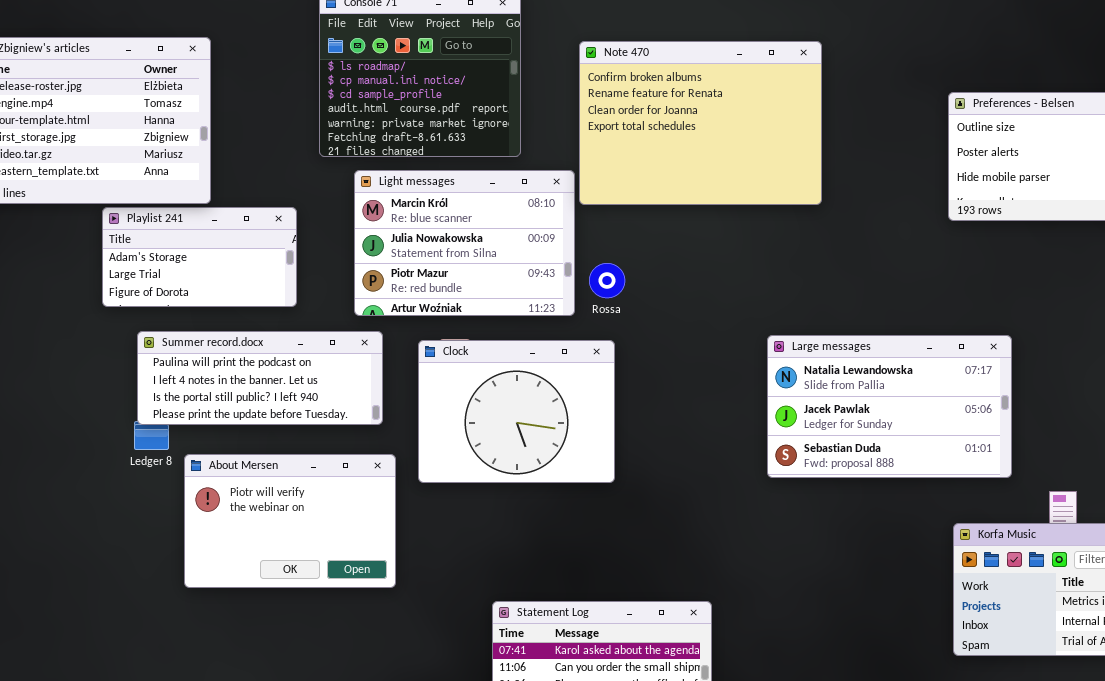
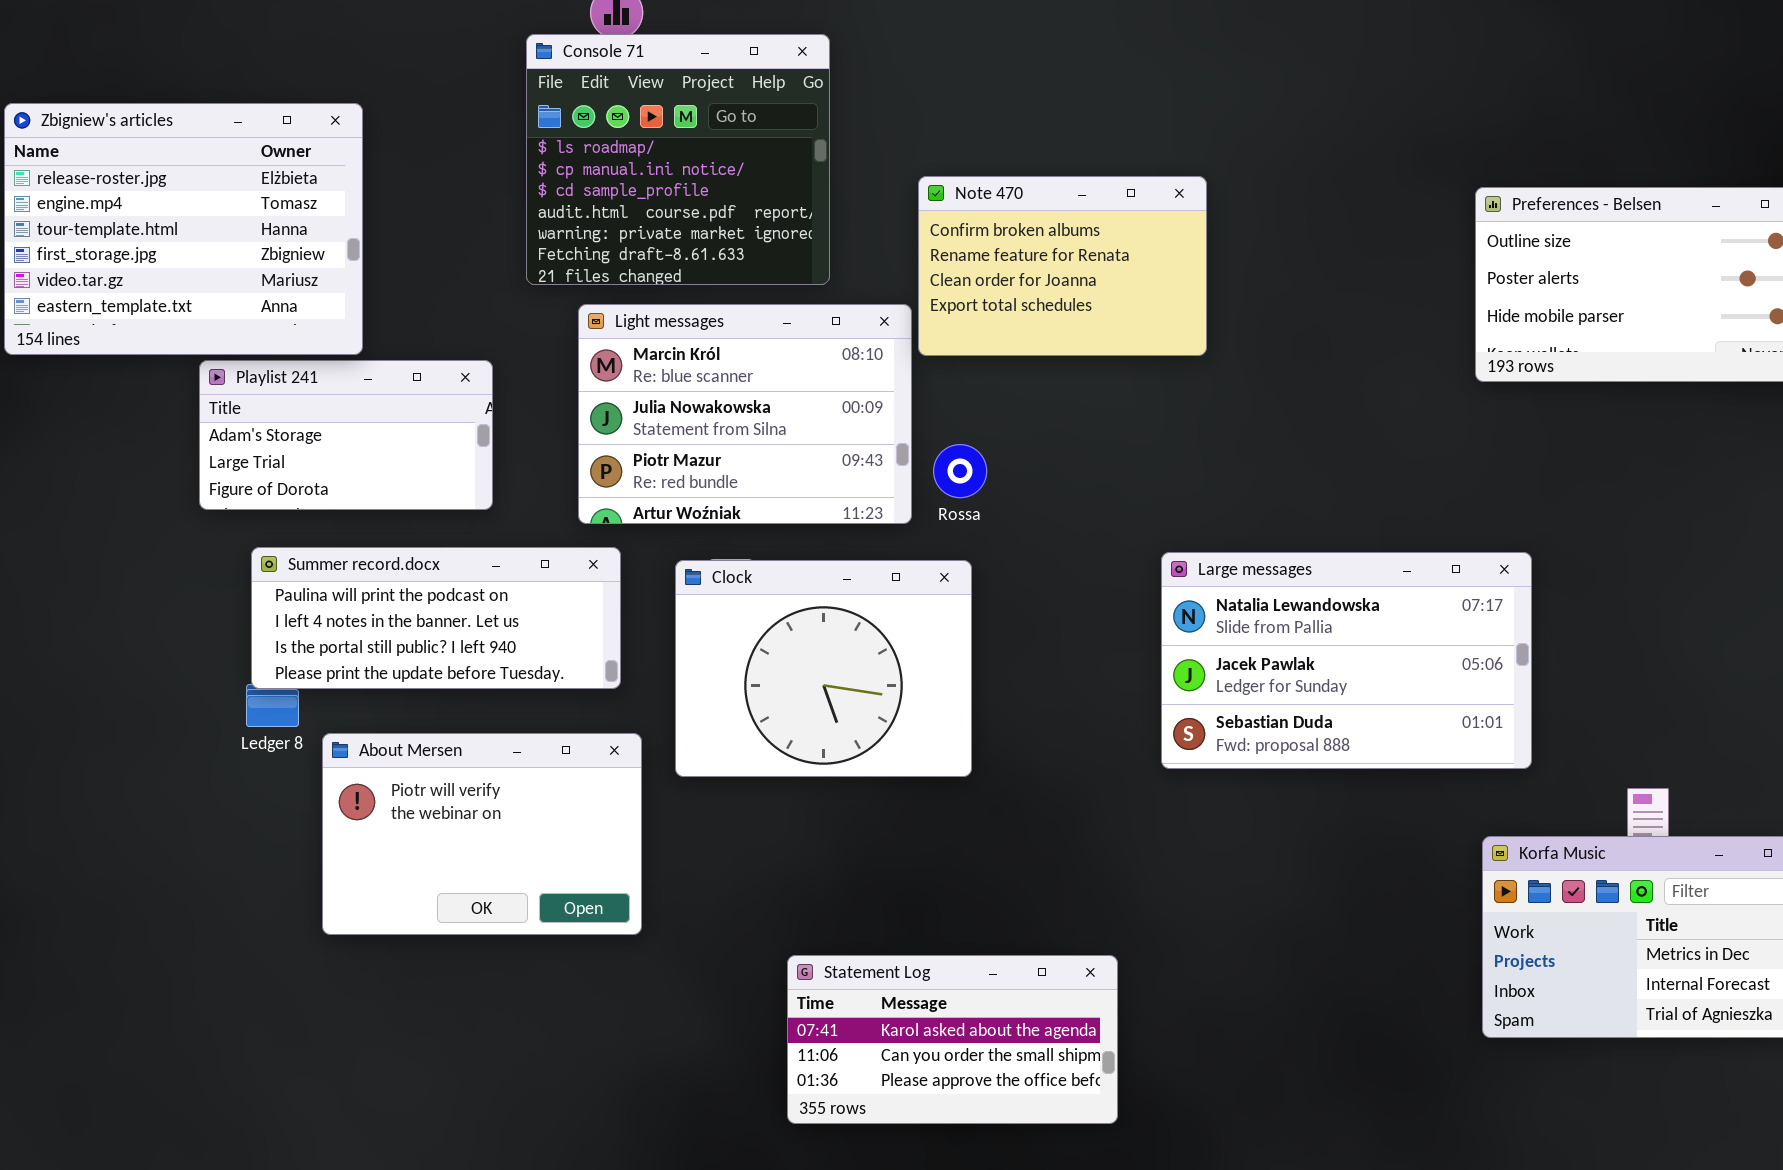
Note 470: [579,41,822,205] -> [918,176,1207,356], resized
Large messages: [767,335,1012,478] -> [1161,552,1532,769], moved

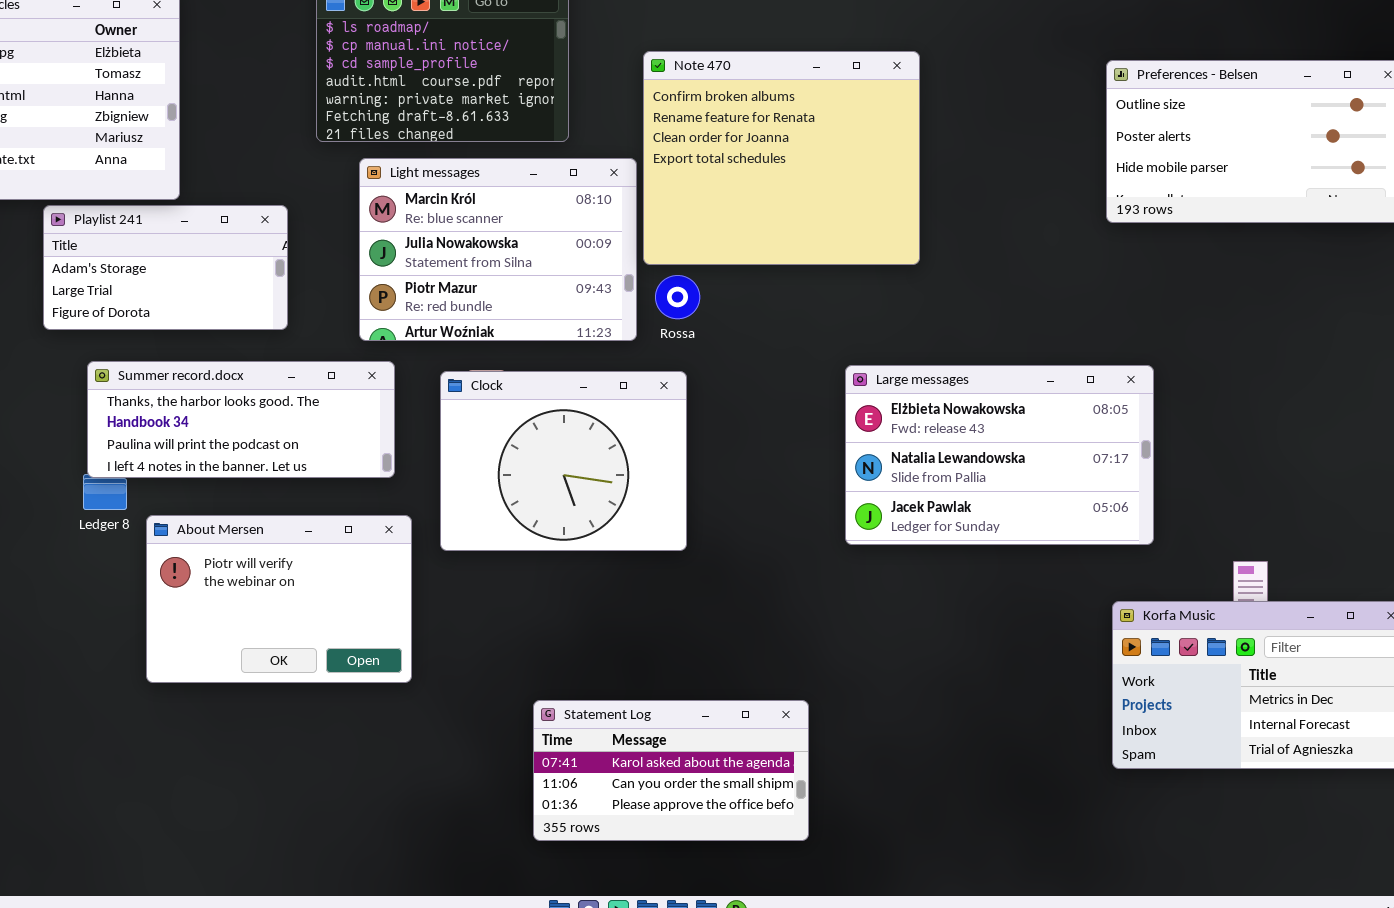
Note 470: [918,176,1207,356] -> [643,51,920,265], resized
Summer record.docx: [251,547,621,689] -> [87,361,395,478], scrolled up 2 rows
Large messages: [1161,552,1532,769] -> [845,365,1154,545], scrolled up 1 row

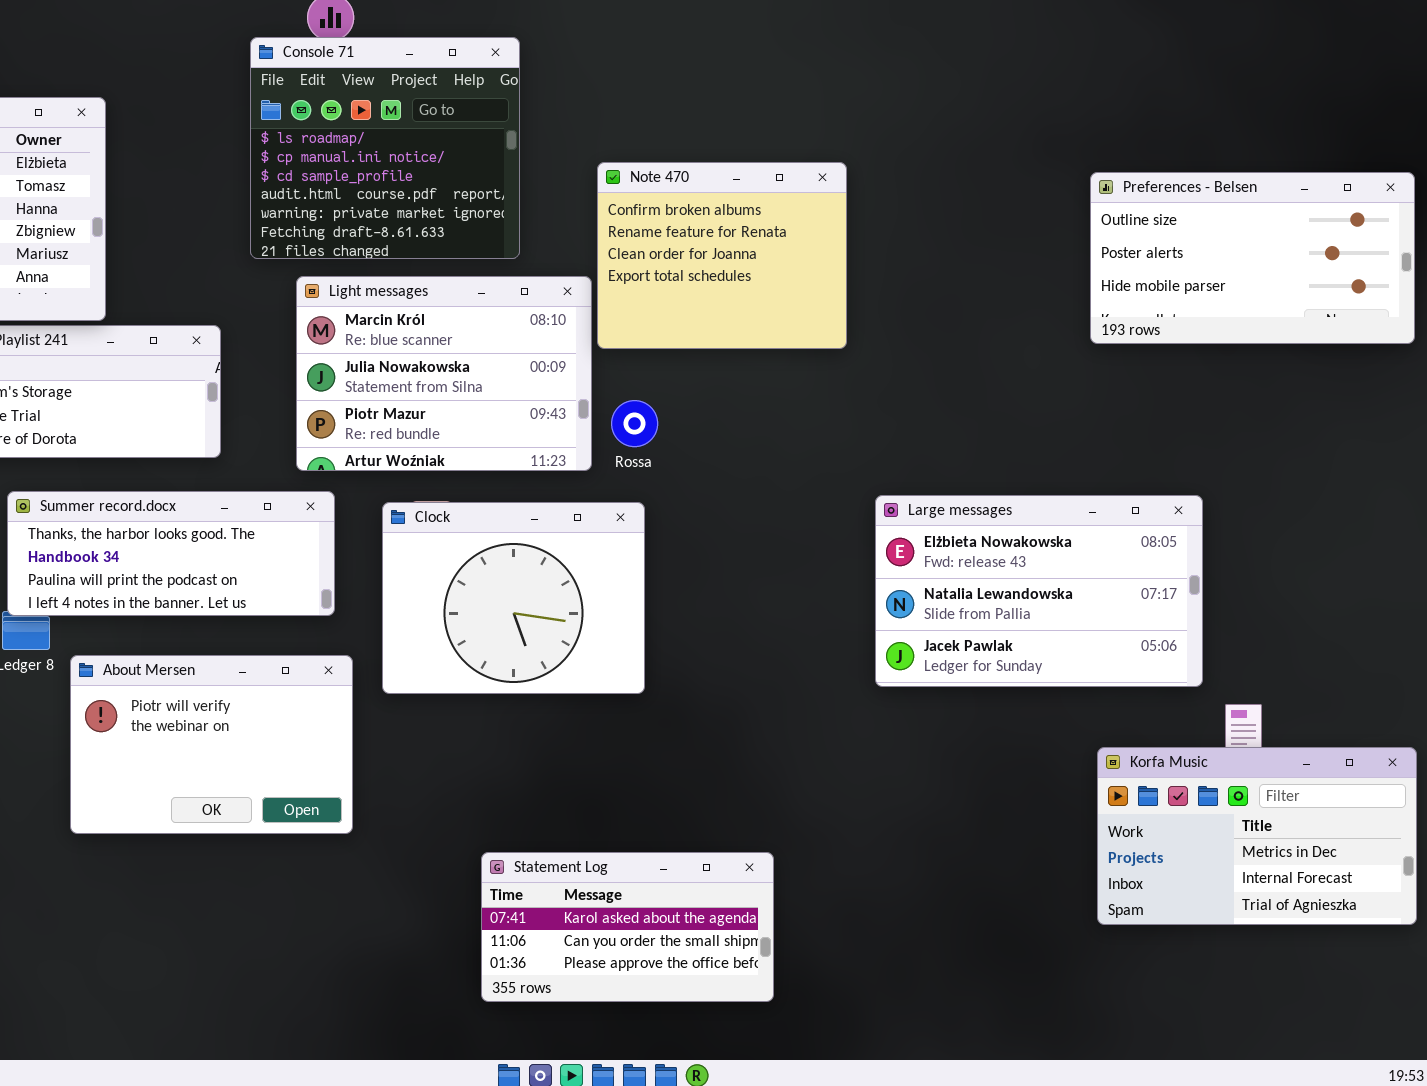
Note 470: [643,51,920,265] -> [597,162,847,349], resized
Large messages: [845,365,1154,545] -> [875,495,1203,687], moved

